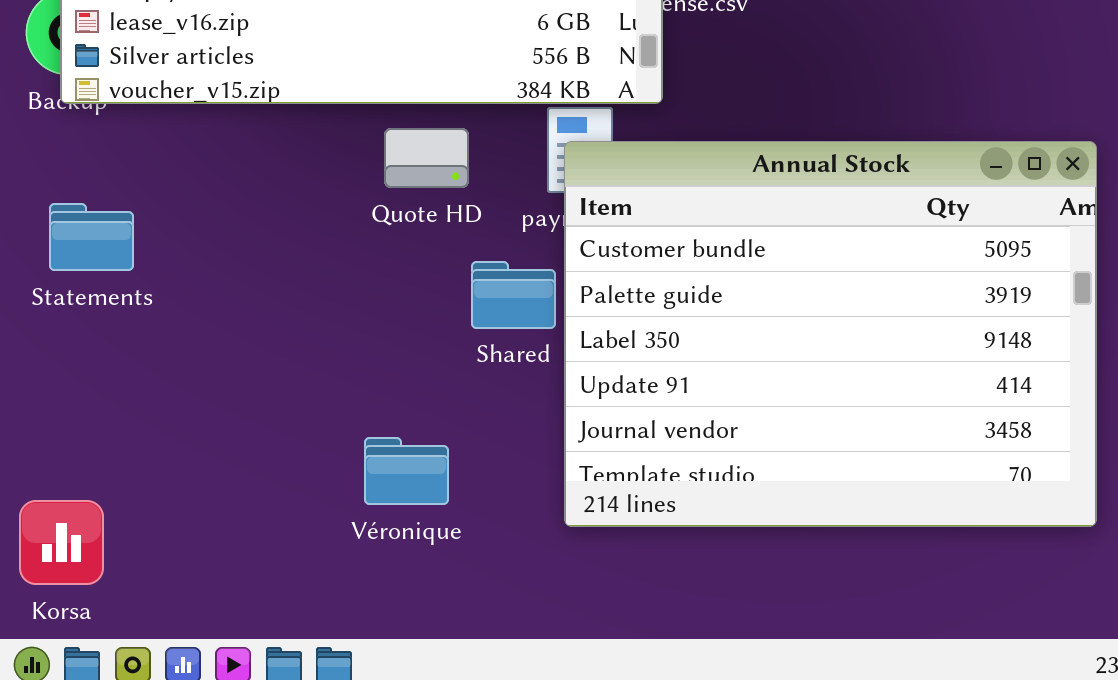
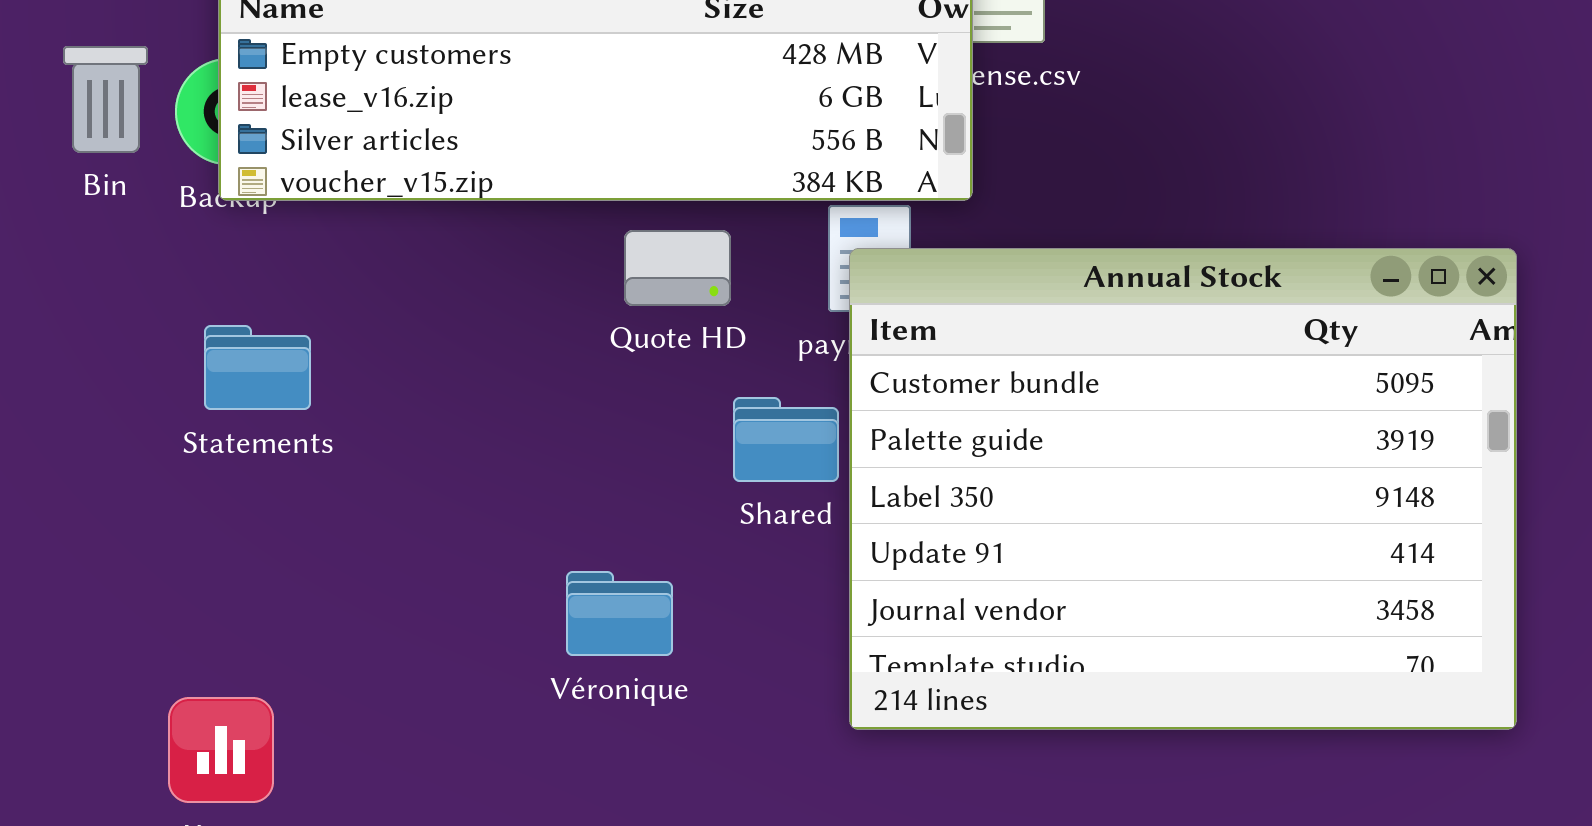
Véronique: [364,437,449,505] -> [566,571,673,656], moved

